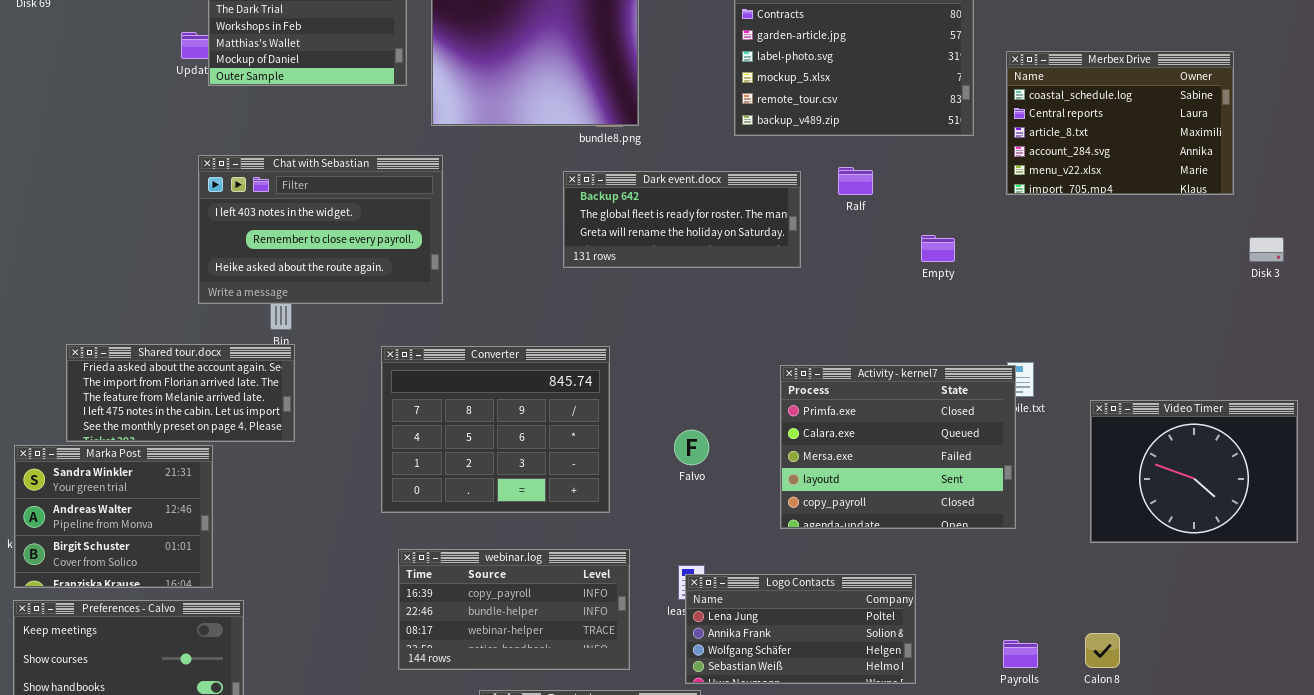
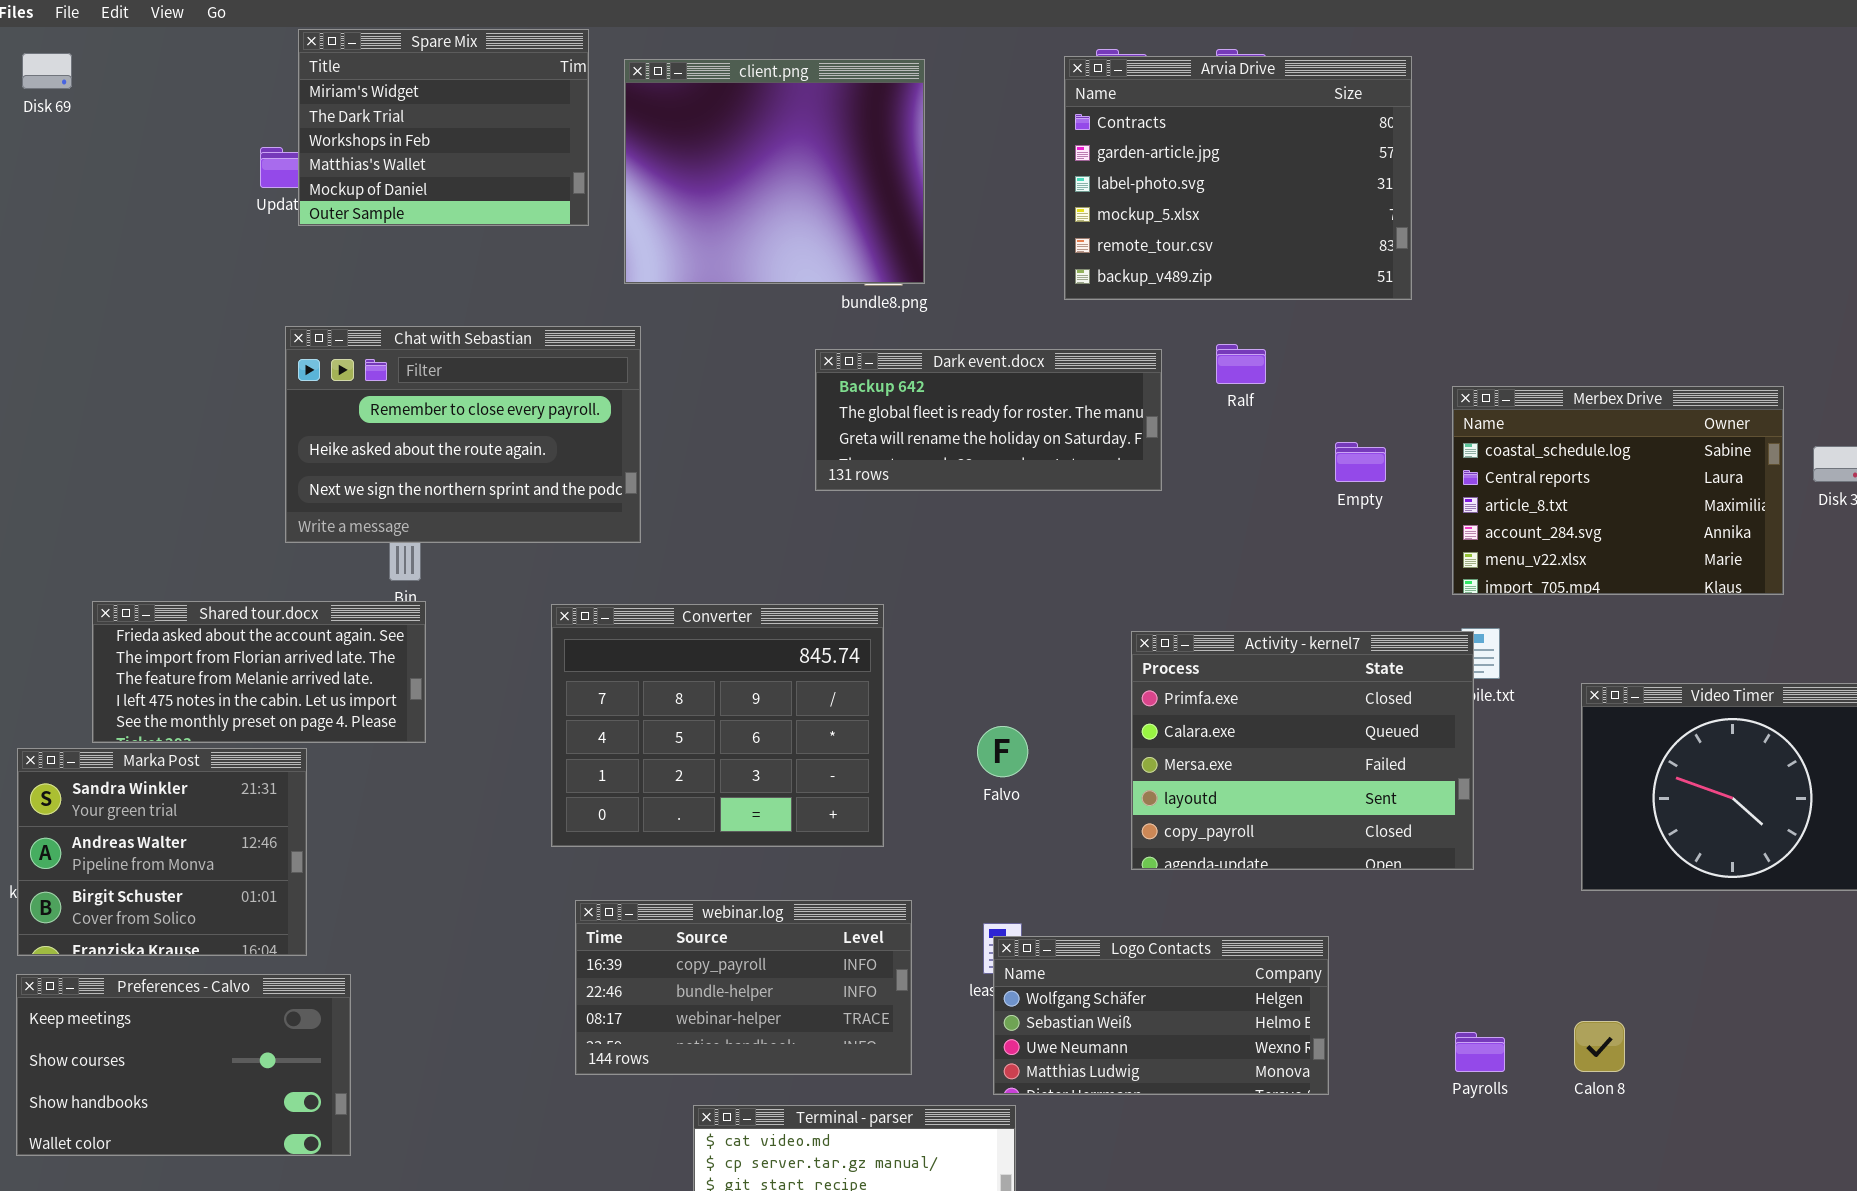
Merbex Drive: [1006,51,1234,195] -> [1452,386,1784,595], moved
Chat with Sebastian: [198,155,443,304] -> [285,326,641,543], scrolled down 1 row
Logo Contacts: [685,574,916,684] -> [993,936,1329,1095], scrolled down 2 rows

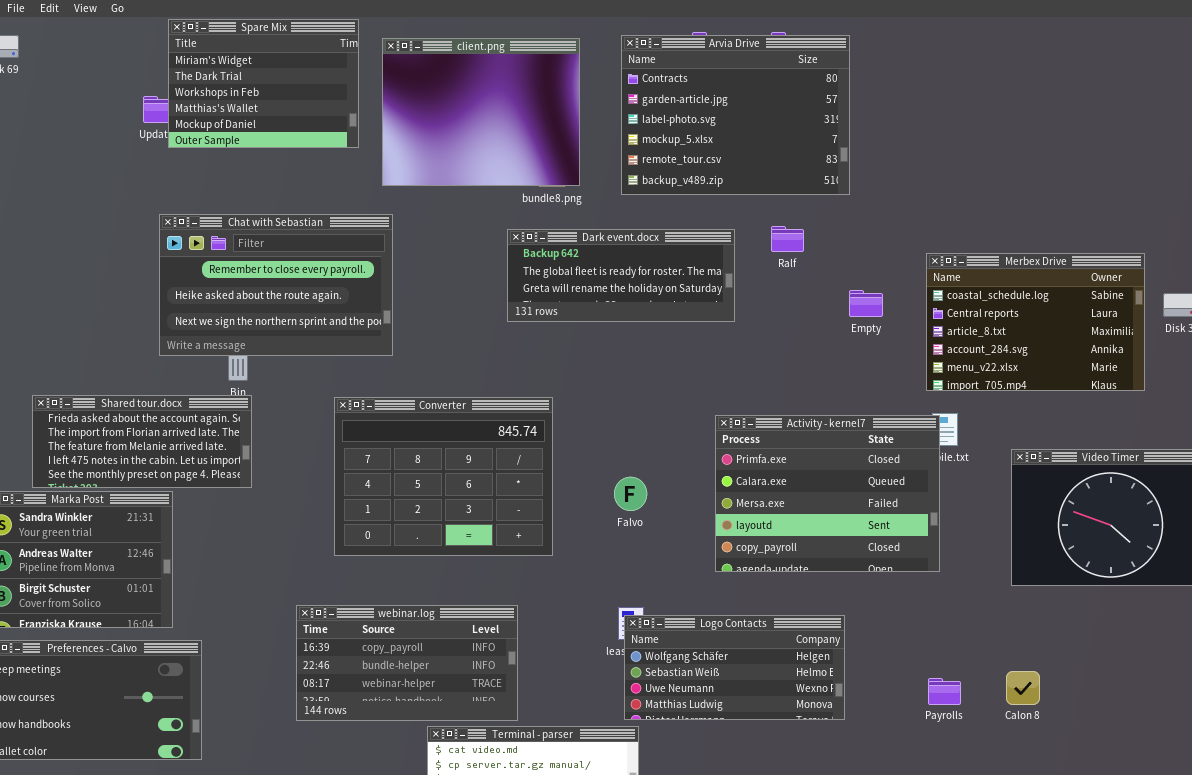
Arvia Drive: [1064,56,1412,300] -> [621,35,850,195], moved
webinar.log: [575,900,912,1075] -> [296,605,518,721], moved

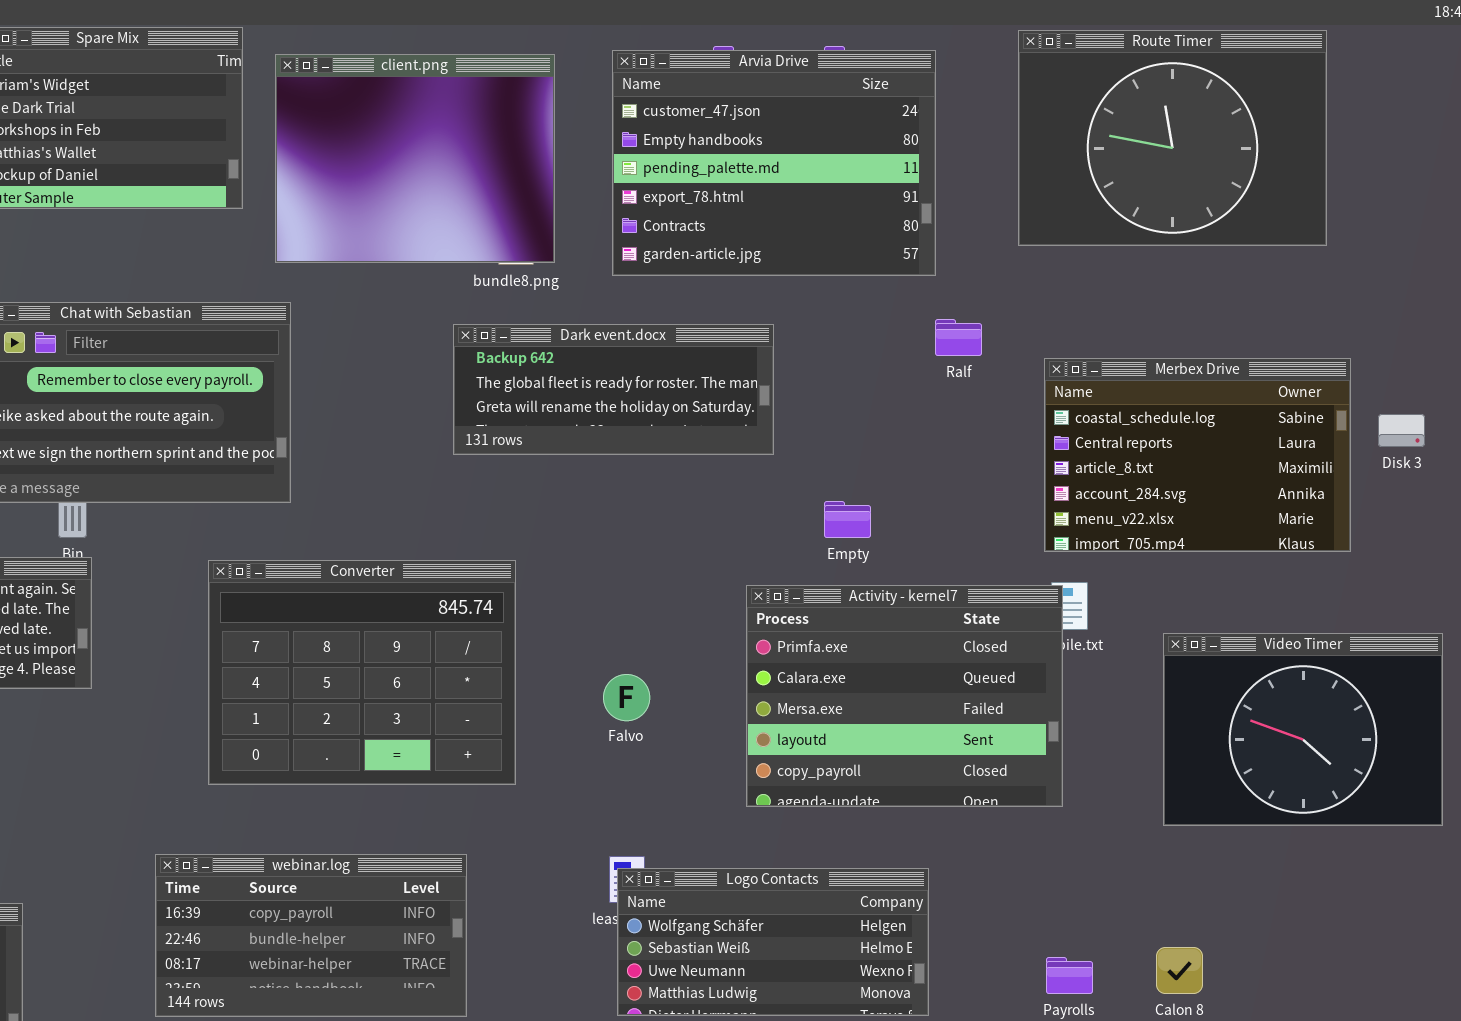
Route Timer: none -> [1018,30,1327,246], opened
Arvia Drive: [621,35,850,195] -> [612,50,936,276], scrolled up 4 rows
Ralf: [771,226,804,252] -> [935,319,982,356], moved
Empty: [849,290,883,317] -> [824,501,871,538], moved

